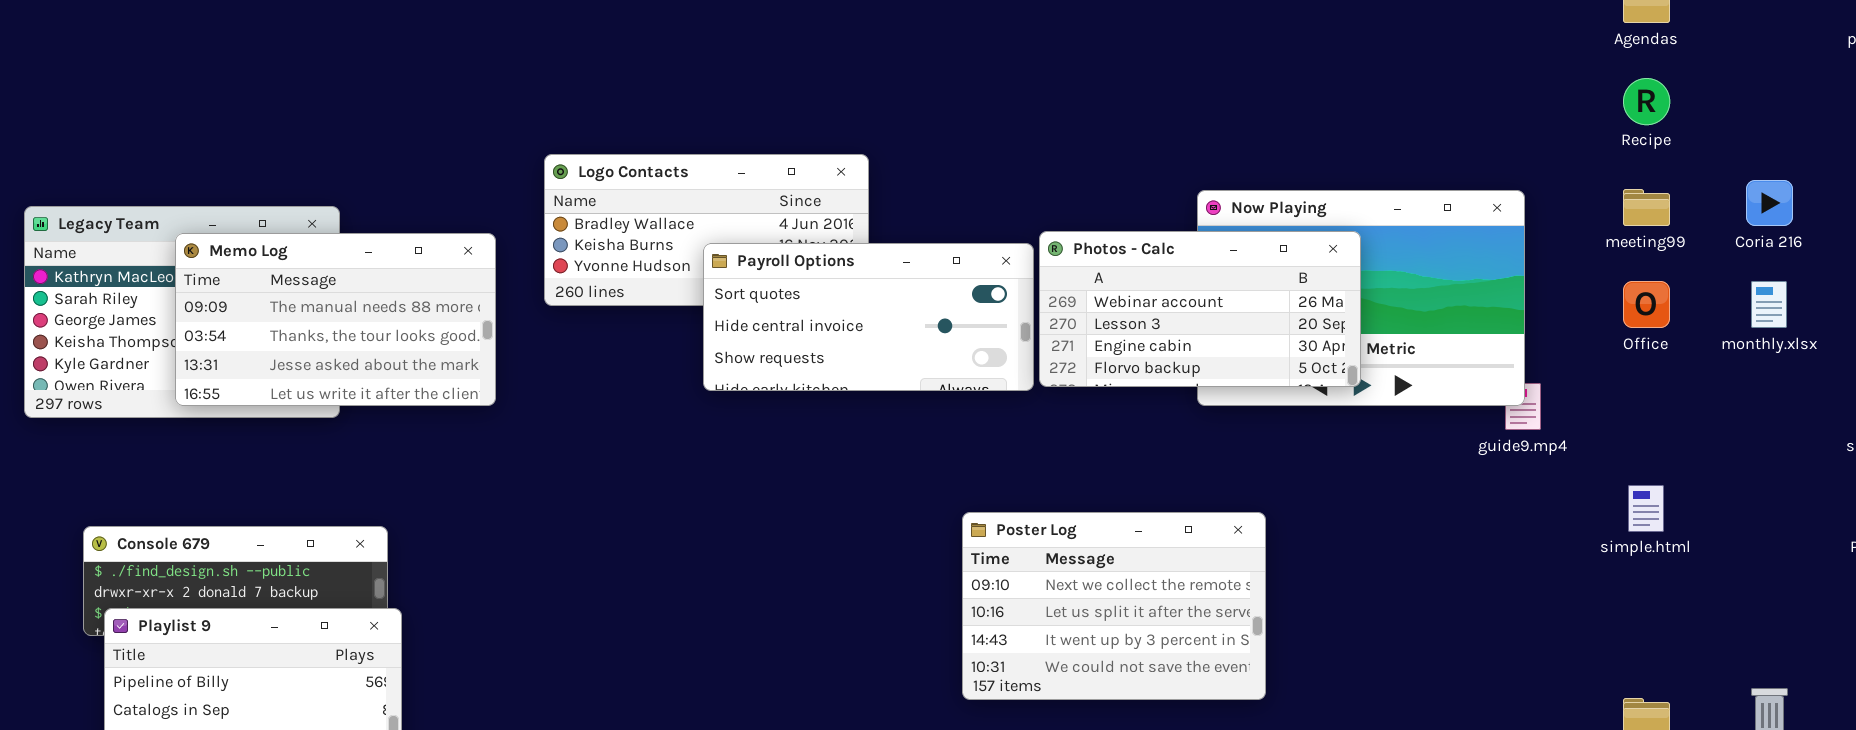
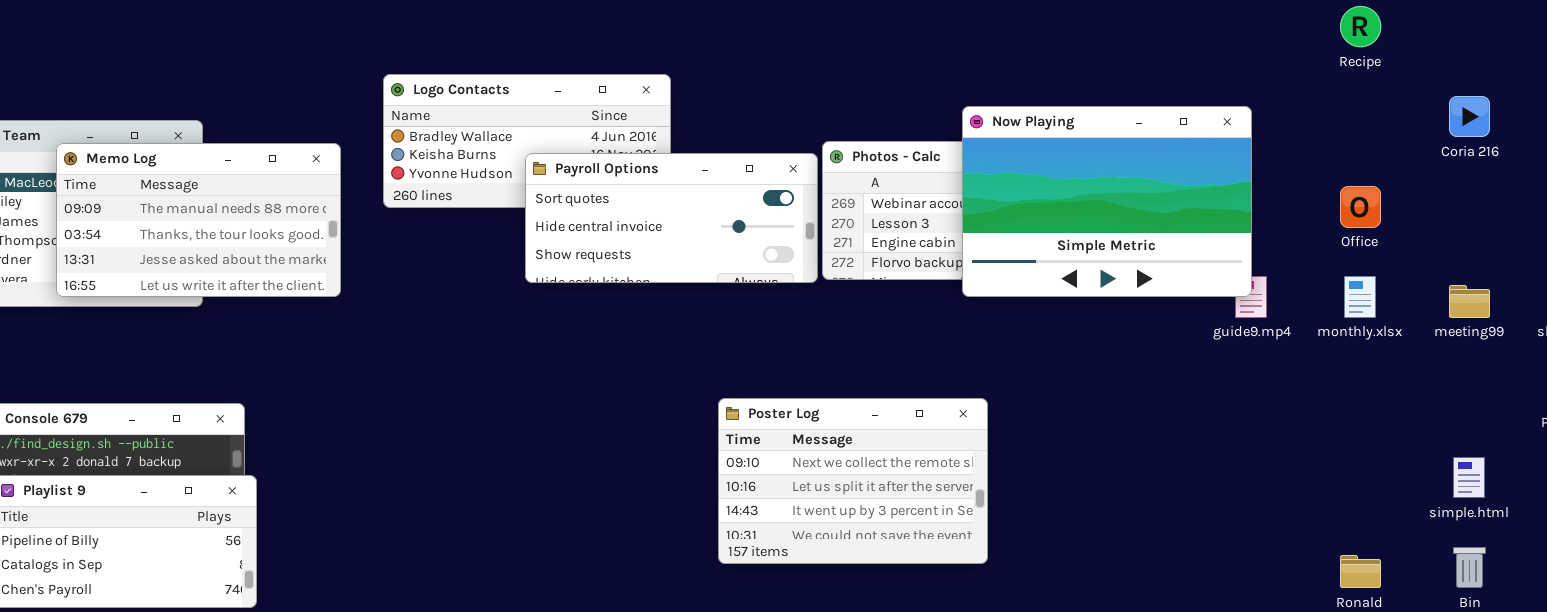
meeting99: [1623,189,1670,226] -> [1449,285,1490,318], moved
Now Playing: [1197,190,1525,406] -> [962,106,1252,297], raised
monthly.xlsx: [1751,281,1787,328] -> [1344,276,1376,318], moved
simple.html: [1628,485,1664,532] -> [1453,457,1485,498], moved
Poster Log: [962,512,1266,700] -> [718,398,988,564], moved

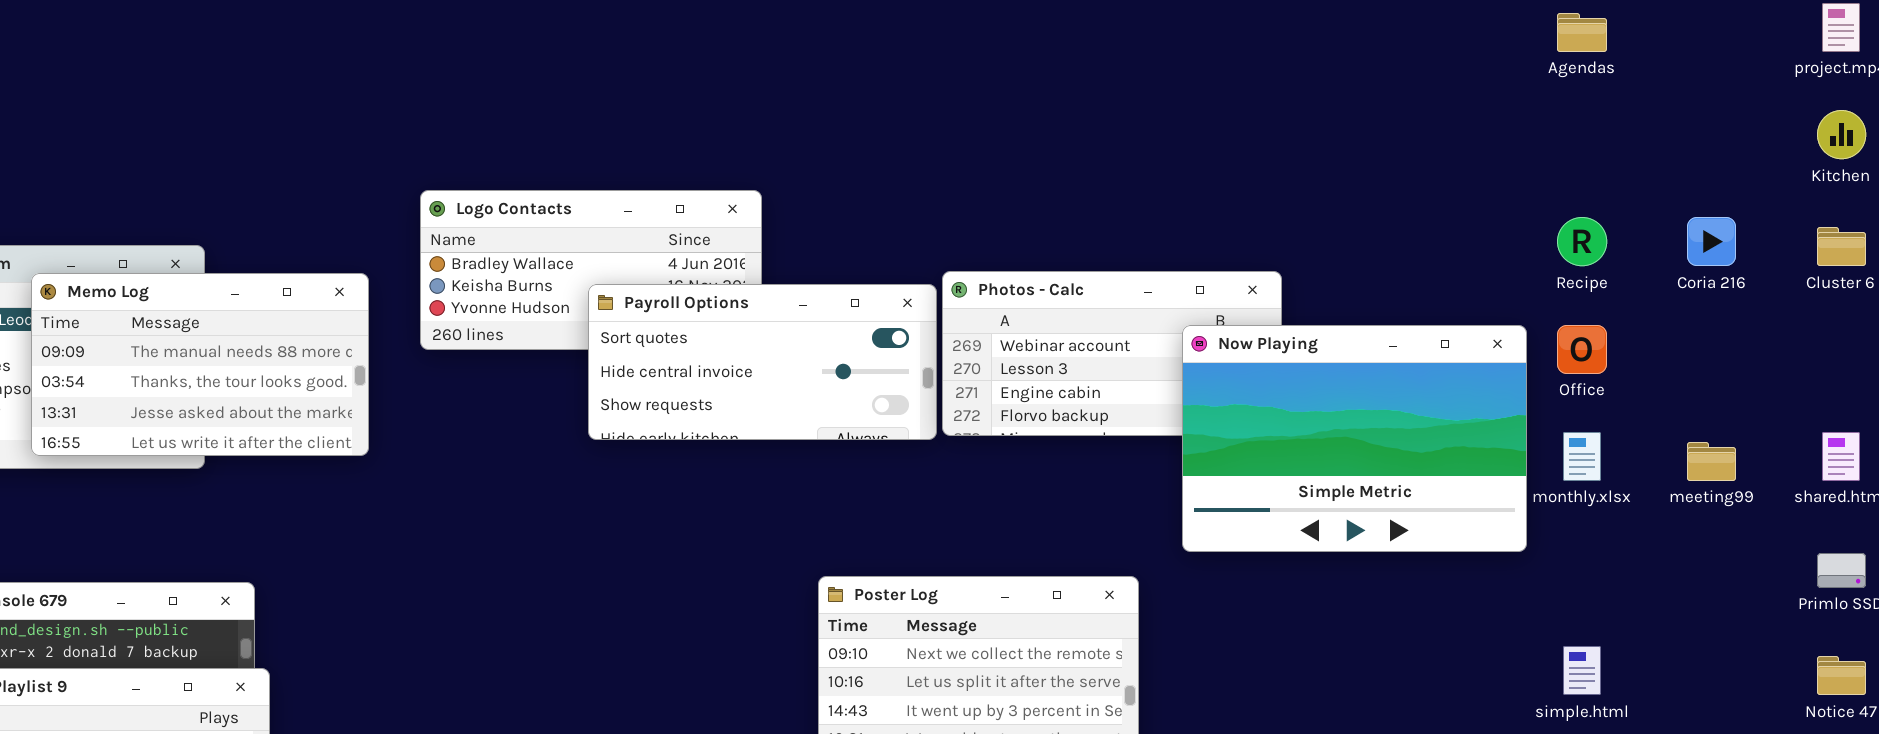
Recipe: [1340,6,1381,47] -> [1557,217,1607,266], moved
Now Playing: [962,106,1252,297] -> [1182,325,1527,552], moved
simple.html: [1453,457,1485,498] -> [1563,646,1601,695], moved

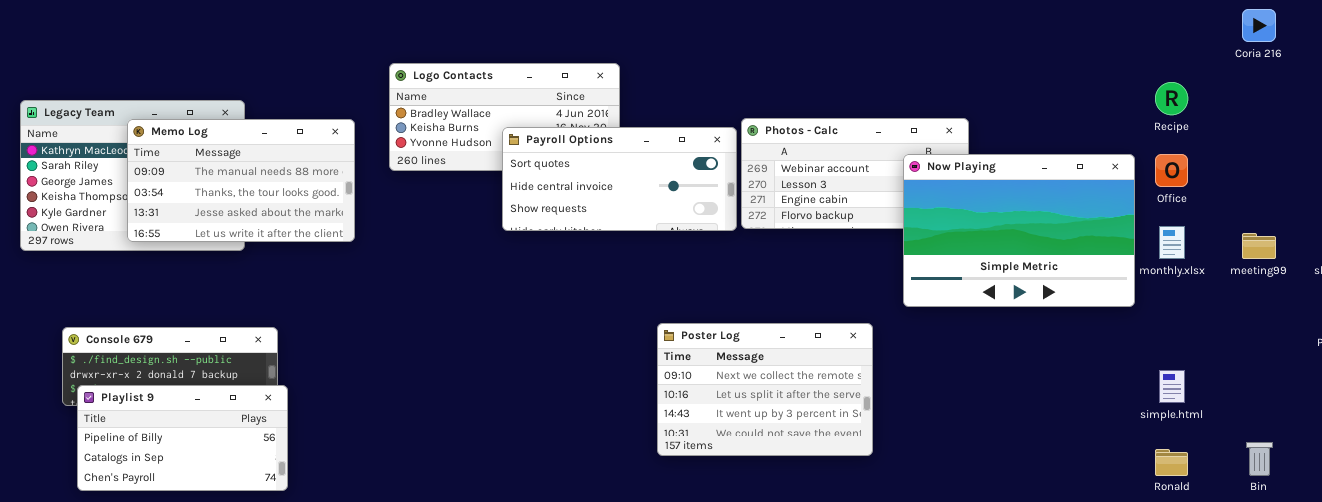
Coria 216: [1687,217,1736,266] -> [1242,9,1276,42], moved

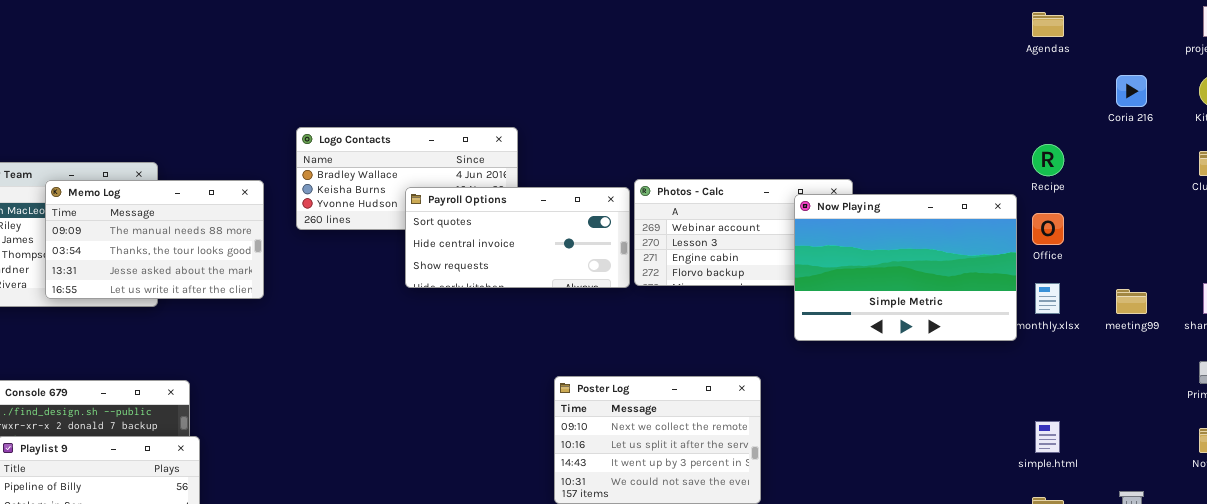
Now Playing: [903,154,1135,307] -> [794,194,1017,341], moved

